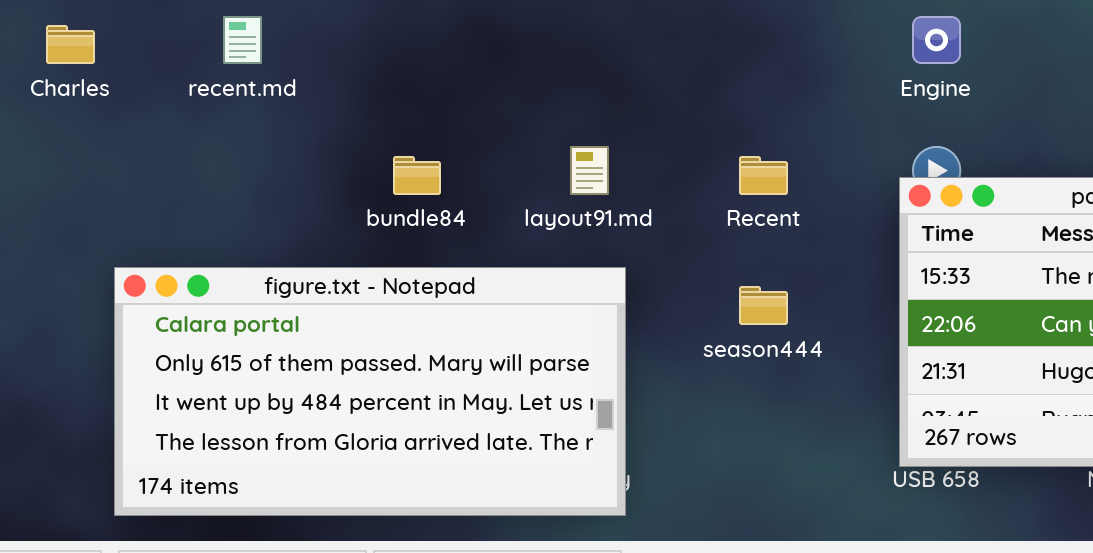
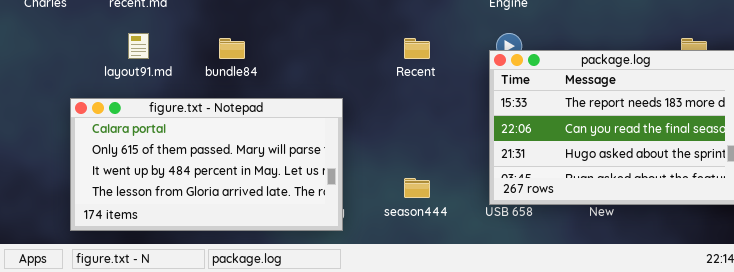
layout91.md: [570,146,609,195] -> [128,33,149,59], moved
season444: [739,286,788,325] -> [404,178,430,198], moved

